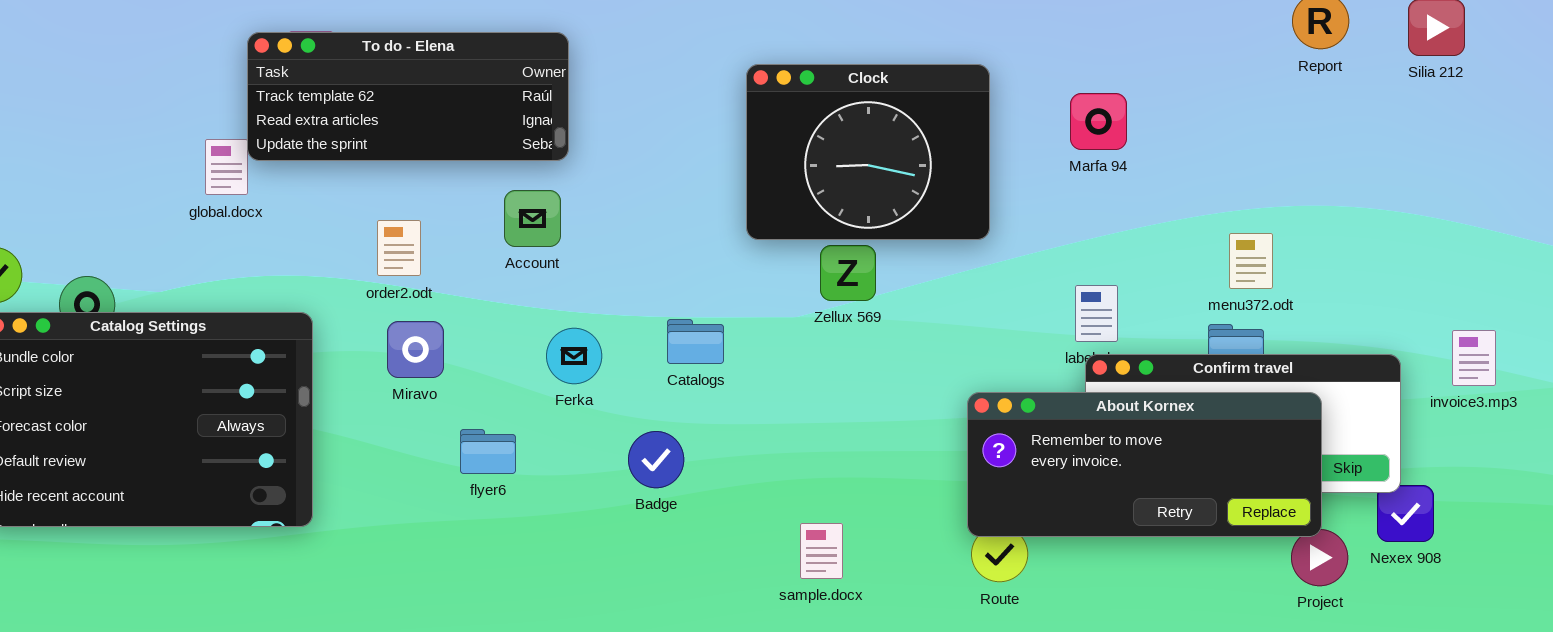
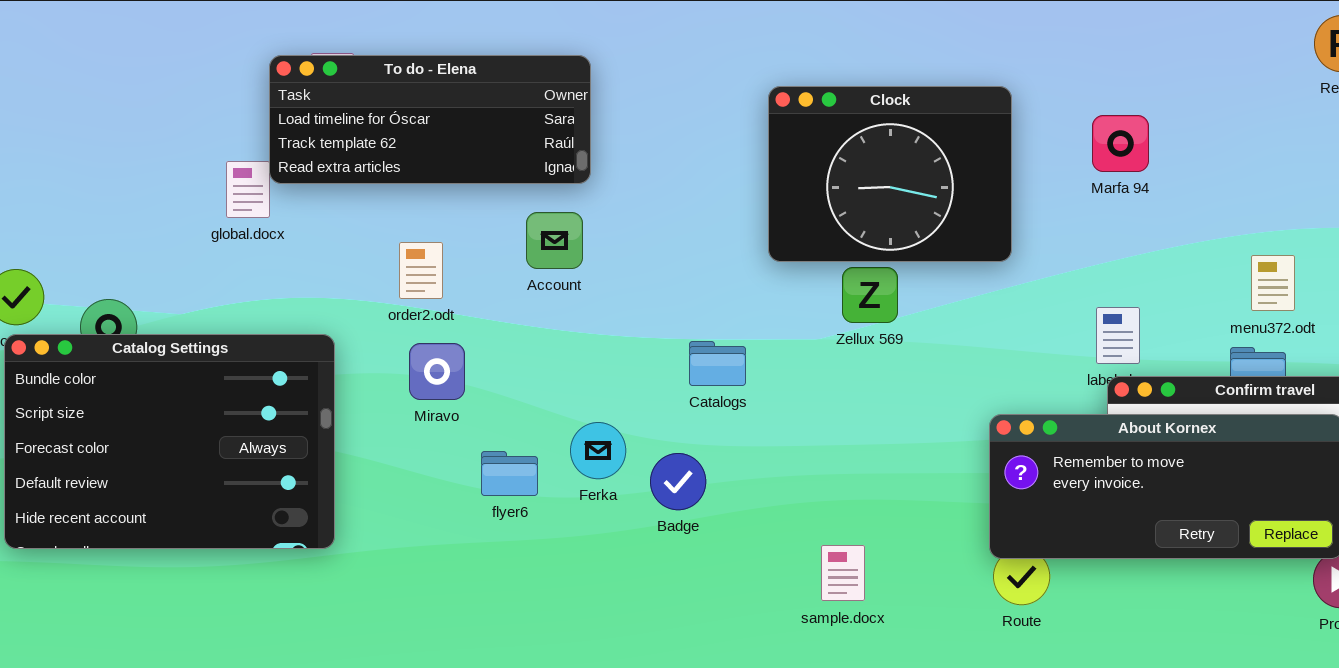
To do - Elena: [247,32,569,161] -> [269,55,591,184], scrolled up 1 row
Ferka: [546,328,602,384] -> [570,422,626,479], moved

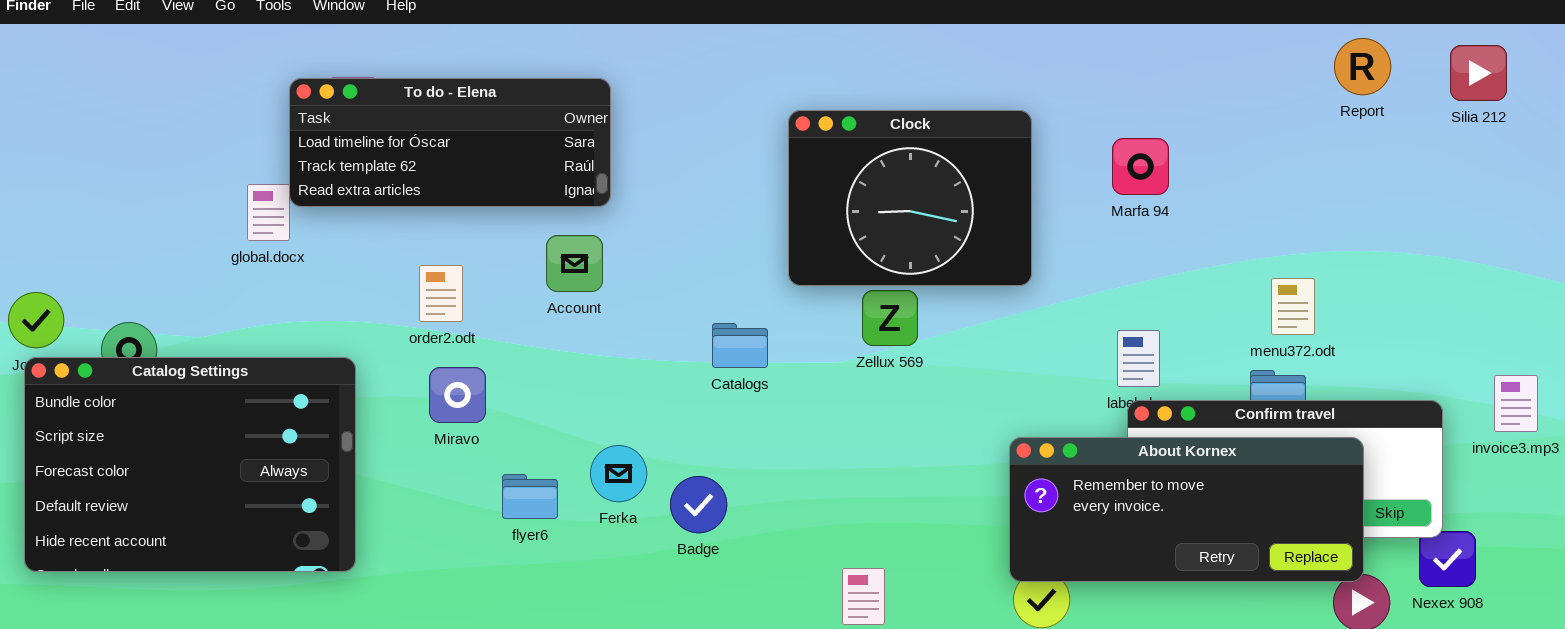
Catalogs: [689,341,746,386] -> [712,323,768,368], moved

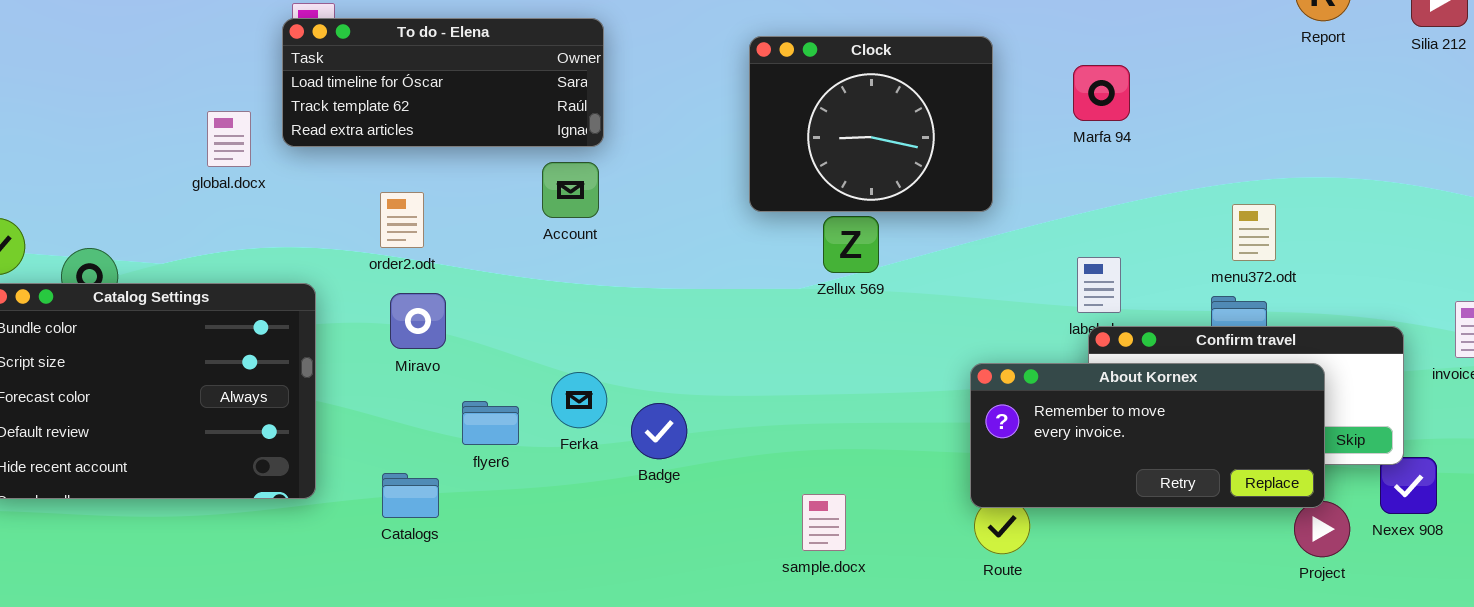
To do - Elena: [289,78,611,207] -> [282,18,604,147], moved
Account: [546,235,603,292] -> [542,162,599,218], moved
Catalogs: [712,323,768,368] -> [382,473,439,518], moved

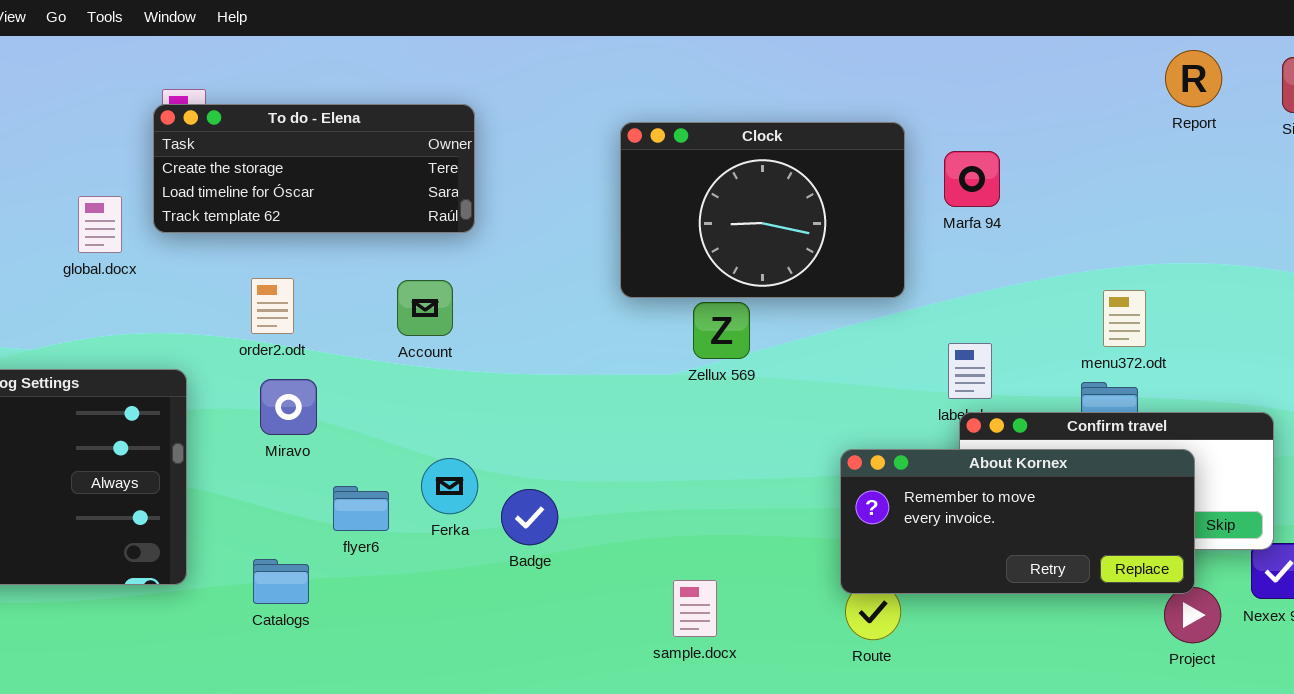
To do - Elena: [282,18,604,147] -> [153,104,475,233], scrolled up 1 row
Clock: [749,36,993,212] -> [620,122,905,298], resized
Account: [542,162,599,218] -> [397,280,453,336], moved

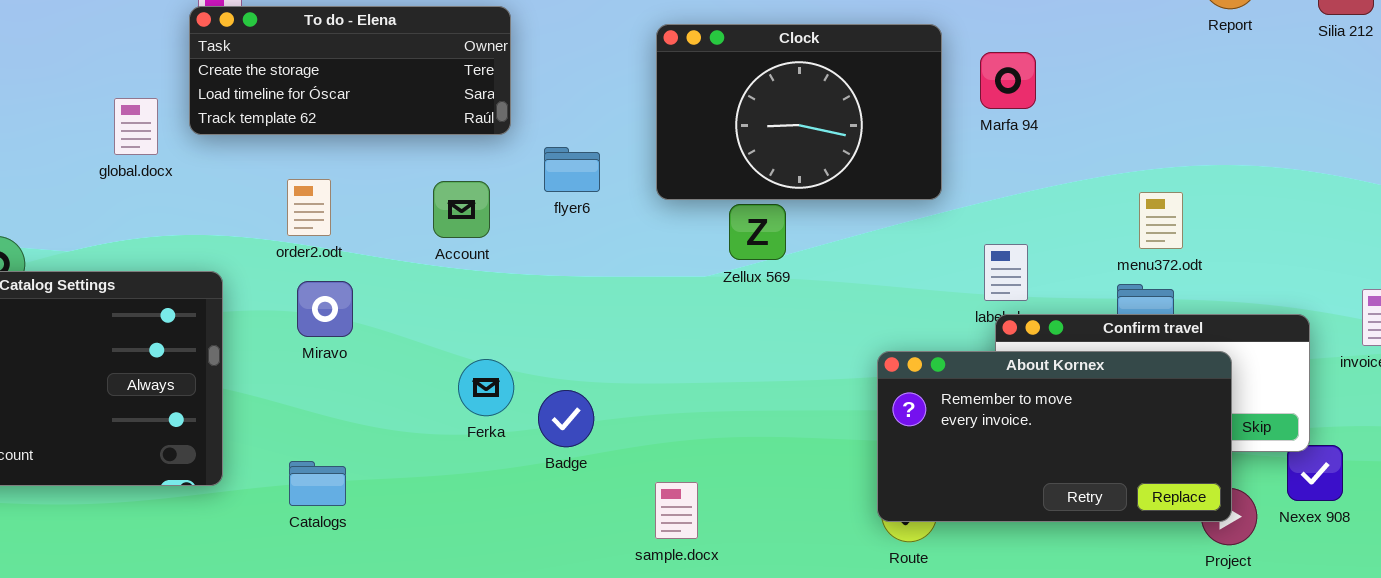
About Kornex: [840,449,1195,594] -> [877,351,1232,522], resized
flyer6: [333,486,389,531] -> [544,147,600,192], moved
sample.docx: [673,580,717,637] -> [655,482,698,539], moved

